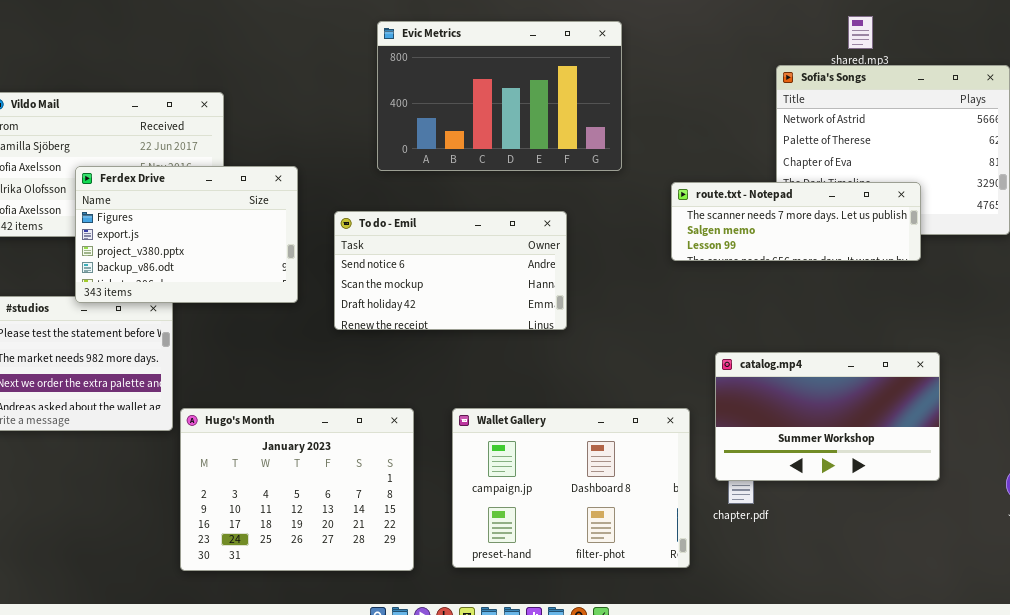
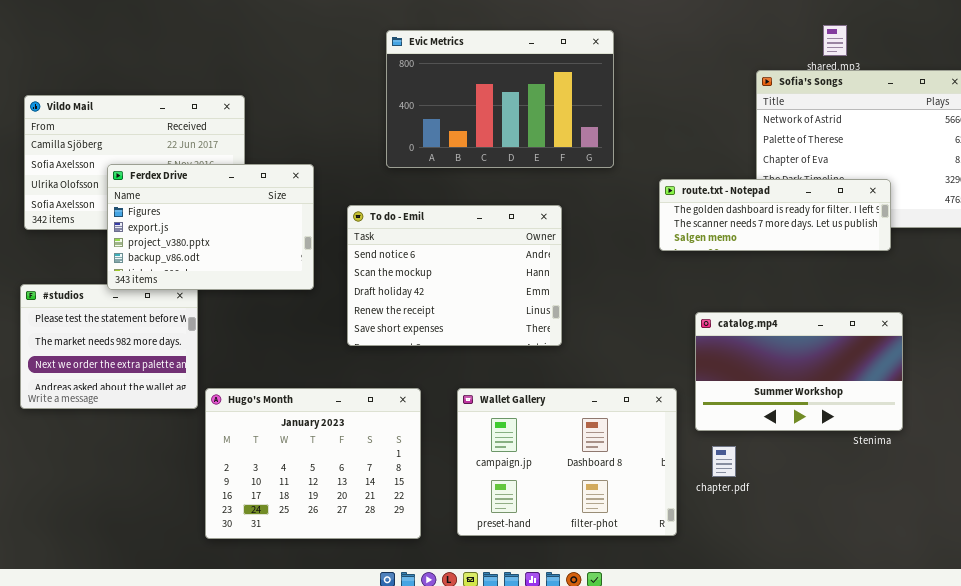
route.txt - Notepad: [671,182,921,261] -> [659,179,891,251], scrolled up 1 row
To do - Emil: [334,211,567,330] -> [347,205,562,346], resized
catalog.mp4: [715,352,940,481] -> [695,312,903,431], moved

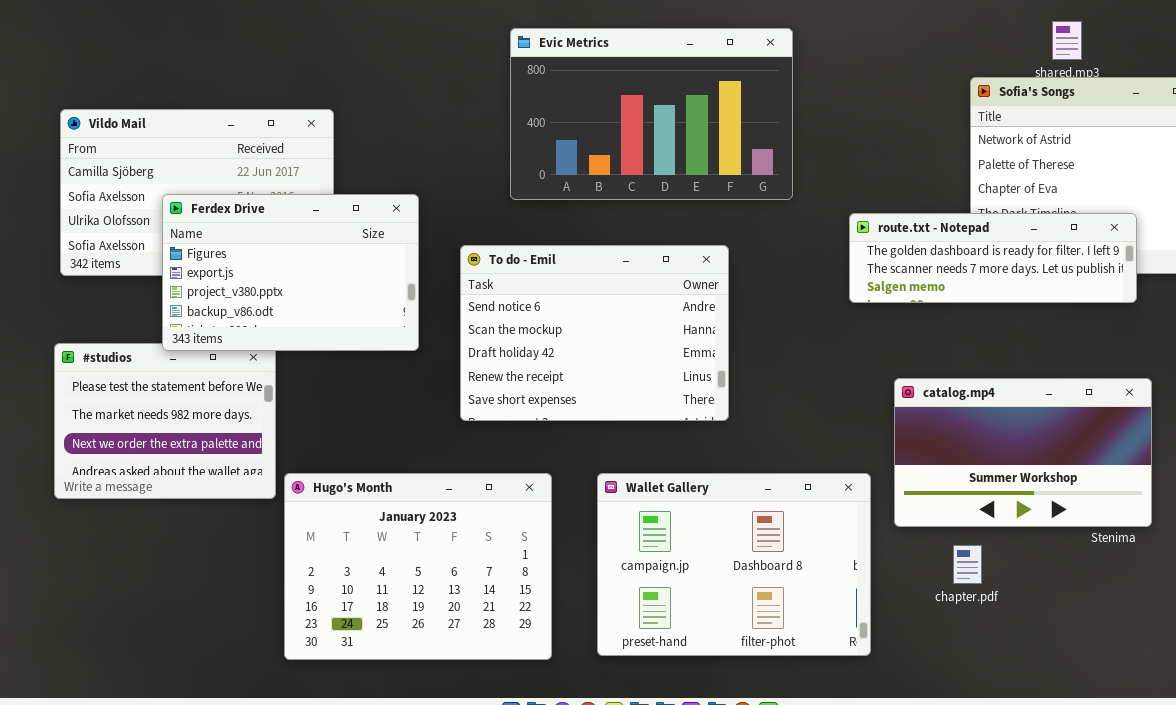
chapter.pdf: [712,446,736,477] -> [953,545,982,584], moved

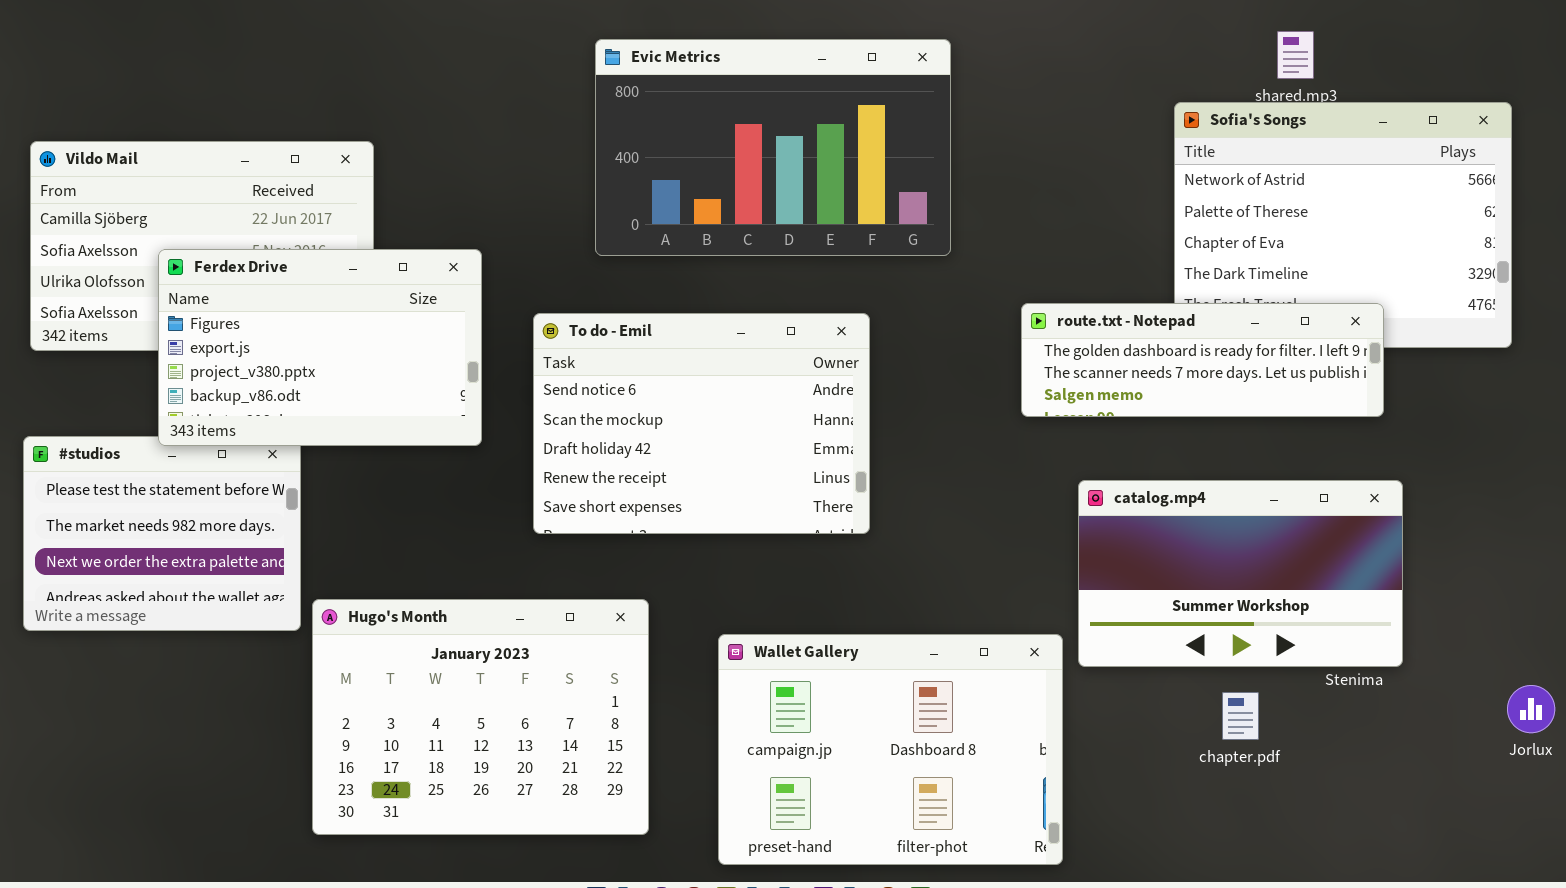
route.txt - Notepad: [849,213,1137,303] -> [1021,303,1384,417], moved
Wallet Gallery: [597,473,871,656] -> [718,634,1063,865], moved
chapter.pdf: [953,545,982,584] -> [1222,692,1259,740], moved

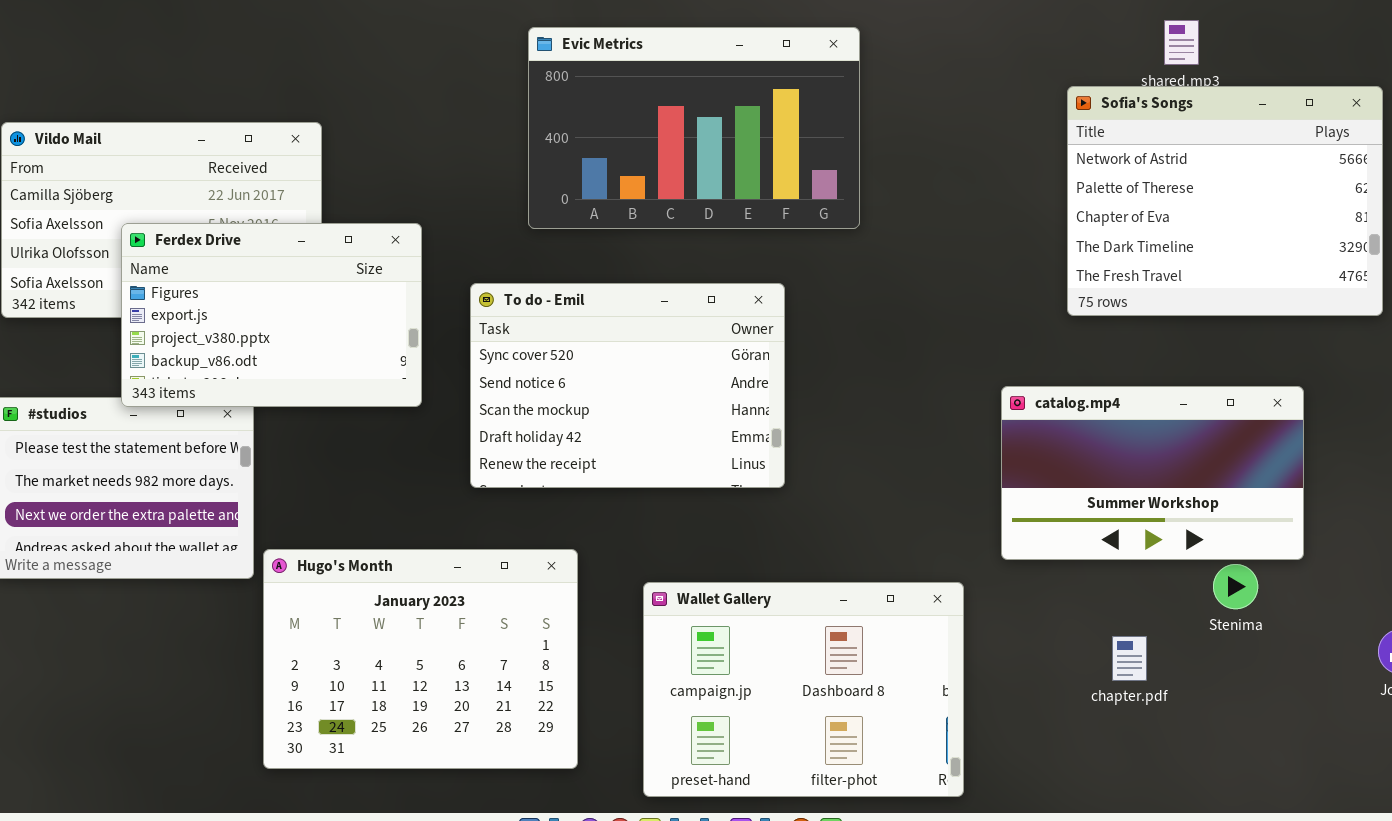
route.txt - Notepad: [1021,303,1384,417] -> none, closed
To do - Emil: [533,313,870,534] -> [470,283,785,488], scrolled up 1 row
catalog.mp4: [1078,480,1403,667] -> [1001,386,1304,560], moved

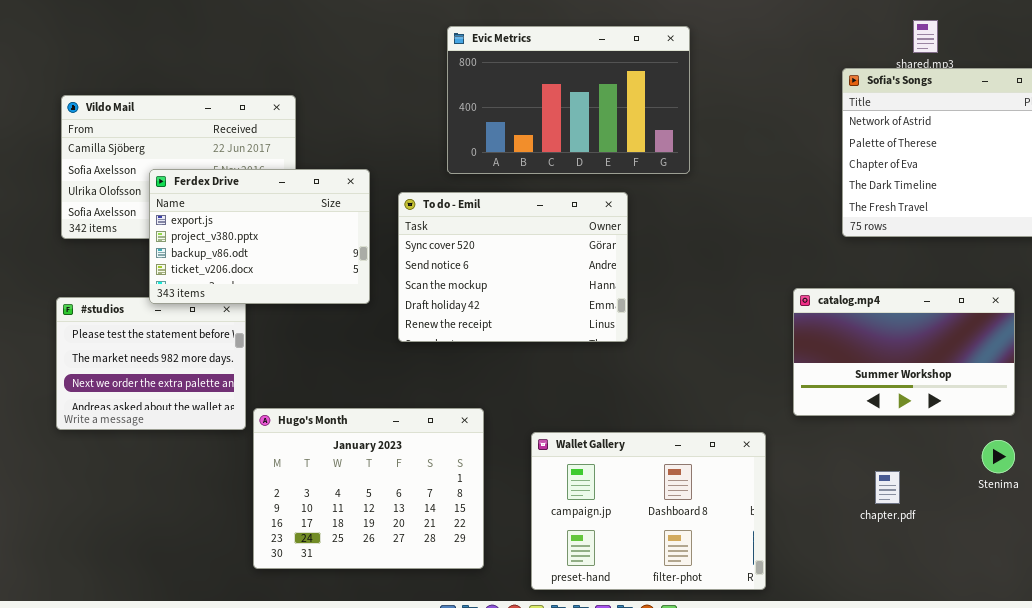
Ferdex Drive: [121,223,422,407] -> [149,169,370,304], scrolled down 1 row
To do - Emil: [470,283,785,488] -> [398,192,628,342], moved
Stenima: [1213,564,1258,609] -> [982,440,1015,473], moved

